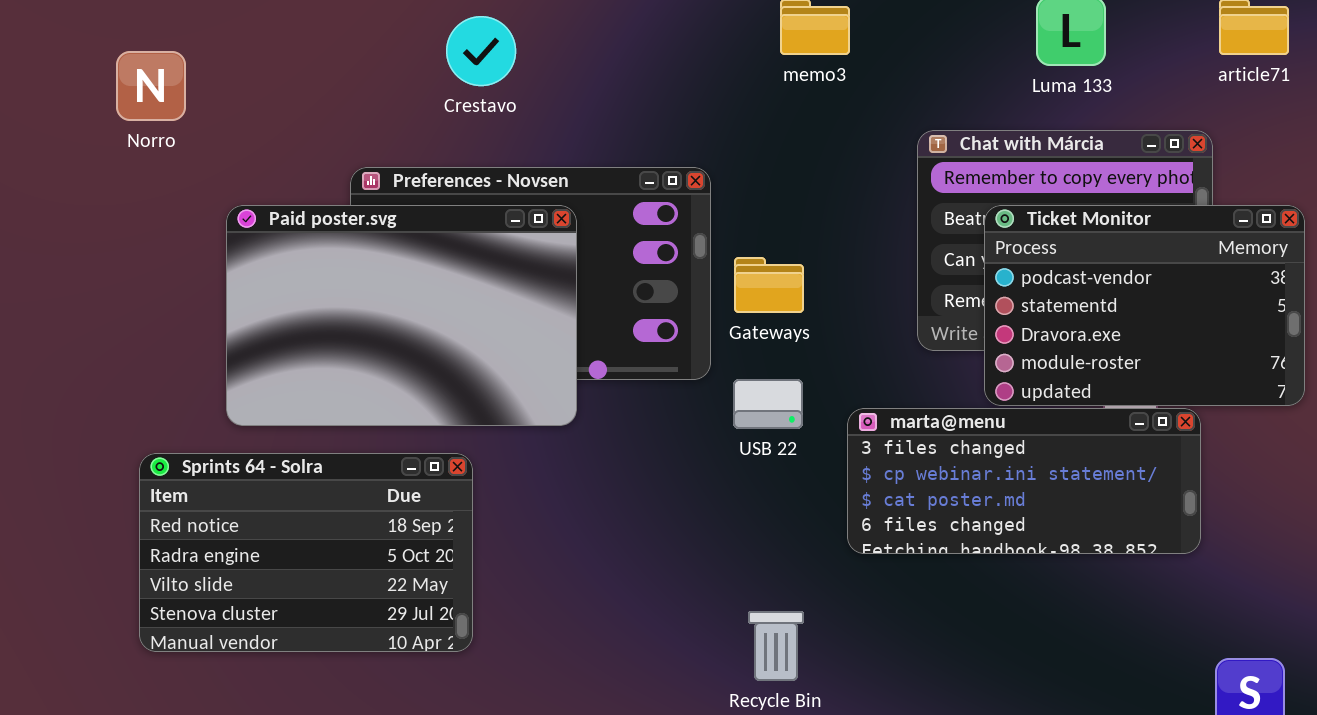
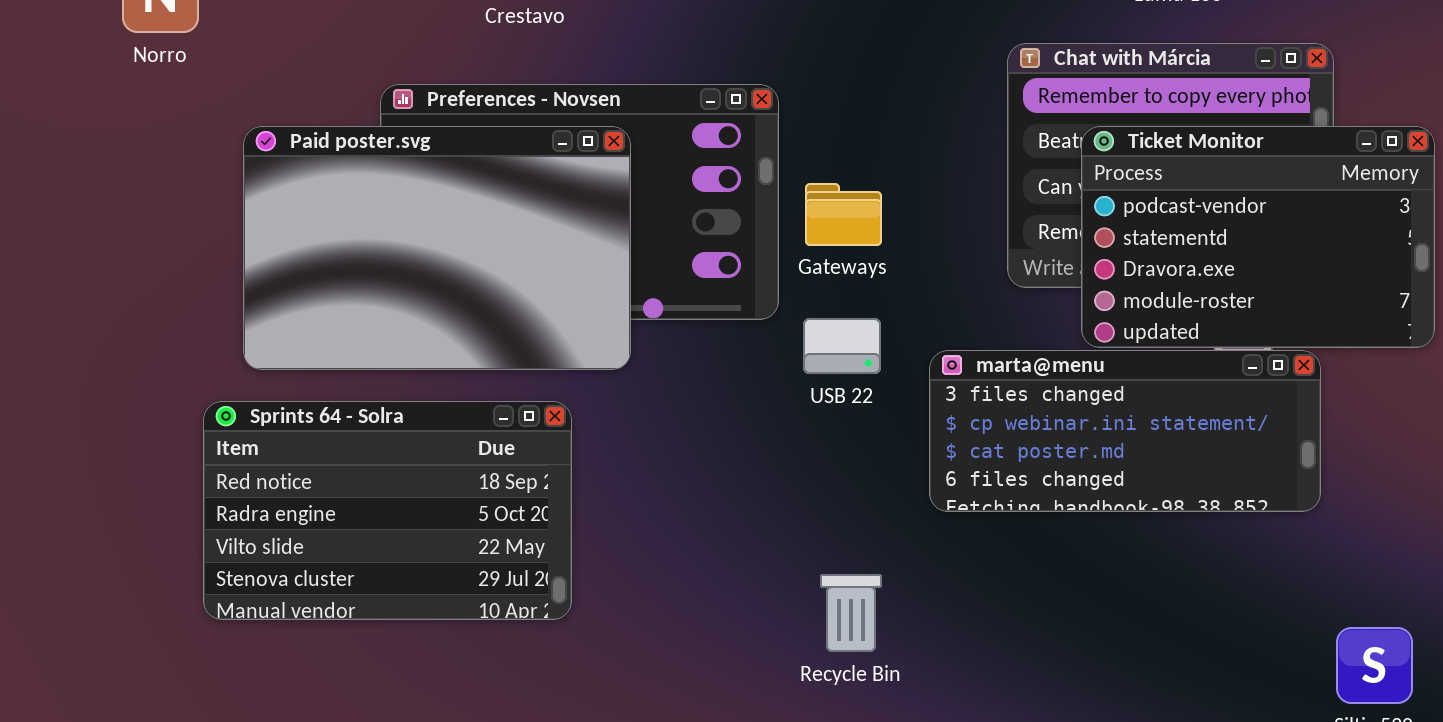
Sprints 64 - Solra: [139,453,473,652] -> [203,401,572,620], moved

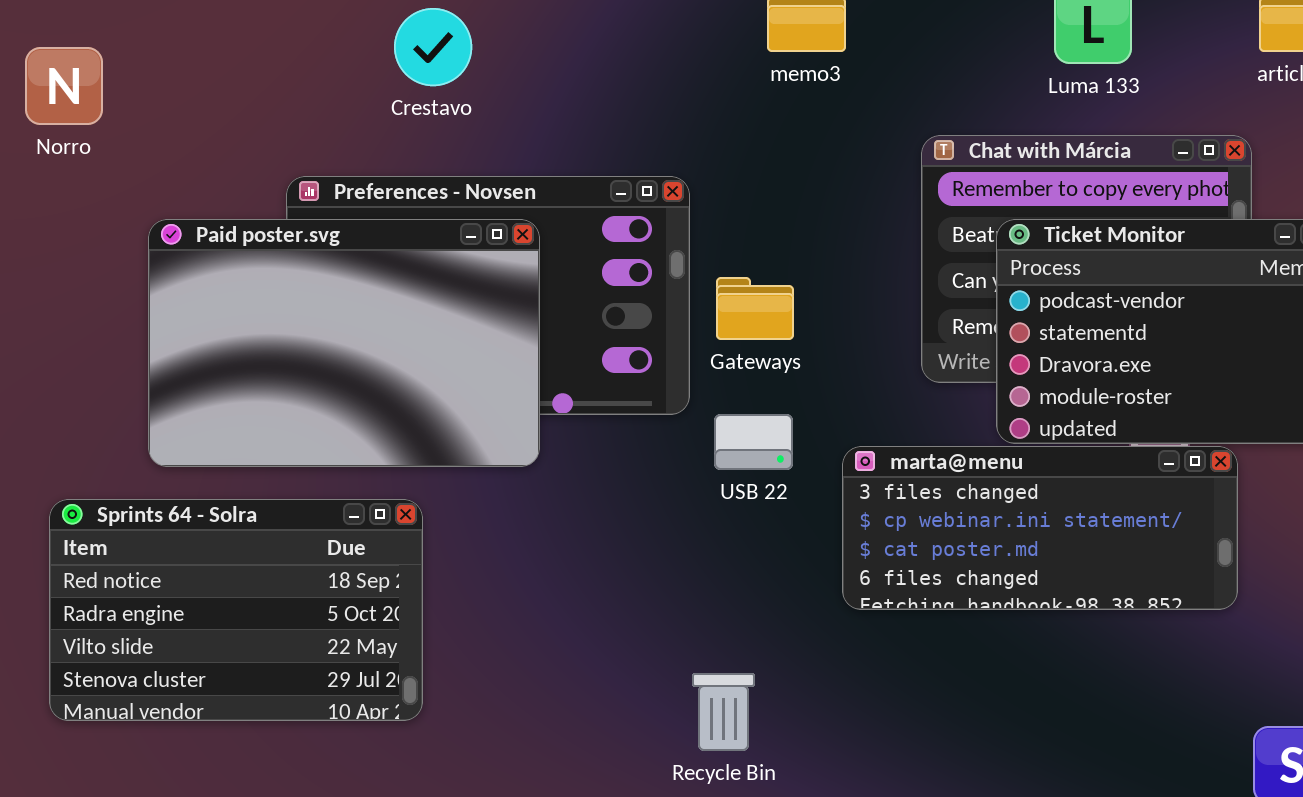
Sprints 64 - Solra: [203,401,572,620] -> [49,499,423,721], moved
Recycle Bin: [820,574,882,652] -> [692,673,755,751], moved

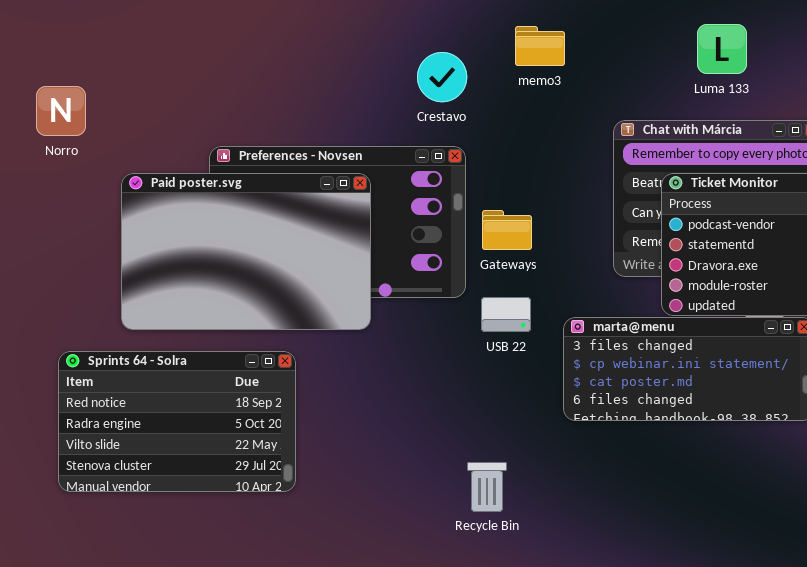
Crestavo: [394,8,472,86] -> [417,52,467,102], moved
Norro: [25,47,103,125] -> [36,86,86,136], moved

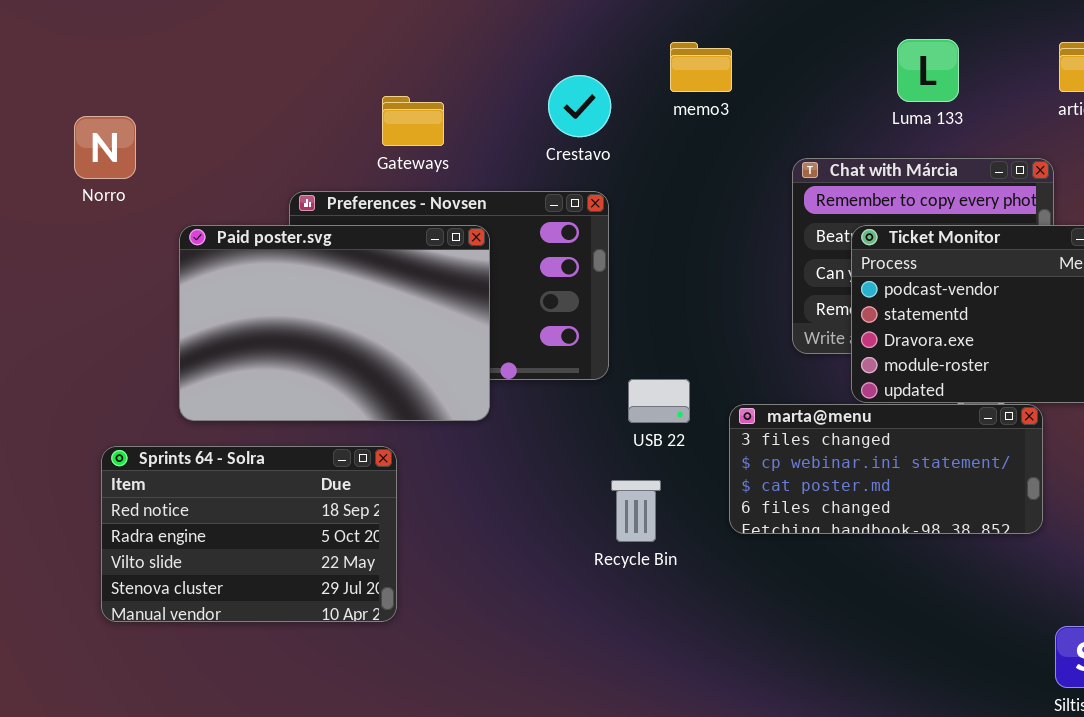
Gateways: [482,210,532,250] -> [382,96,444,146], moved
Recycle Bin: [467,462,507,512] -> [611,480,661,542], moved

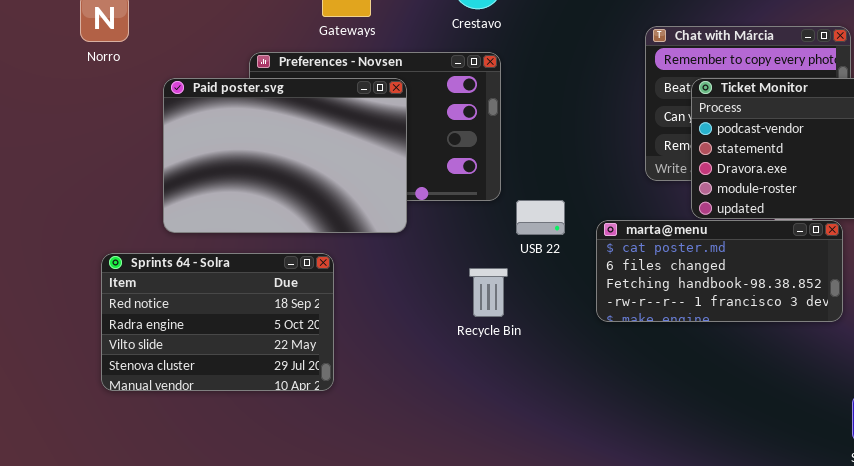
marta@menu: [729,404,1043,534] -> [596,220,843,322], scrolled down 2 rows
Recycle Bin: [611,480,661,542] -> [469,268,508,317], moved

